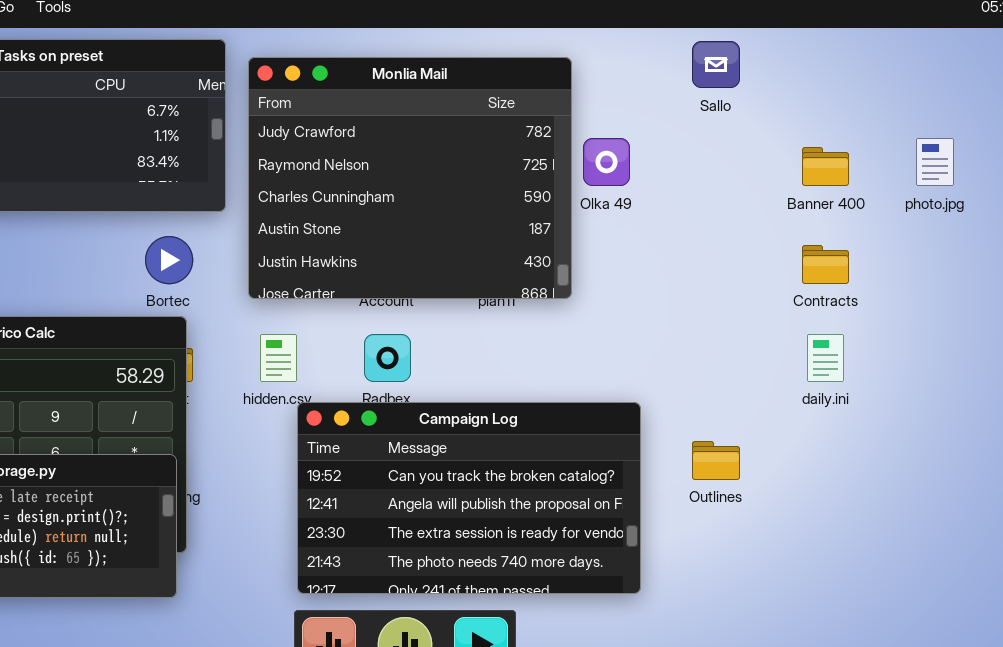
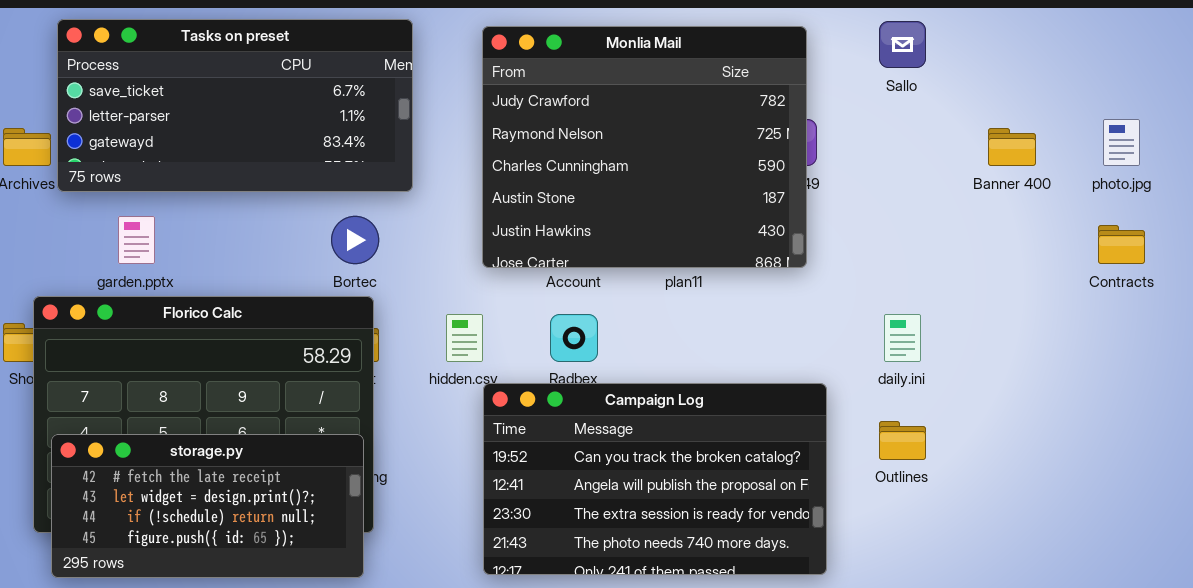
Monlia Mail: [248,57,572,299] -> [482,26,807,268], moved
Contracts: [802,245,849,284] -> [1098,225,1145,264], moved
daily.ini: [807,334,844,382] -> [884,314,921,362], moved

